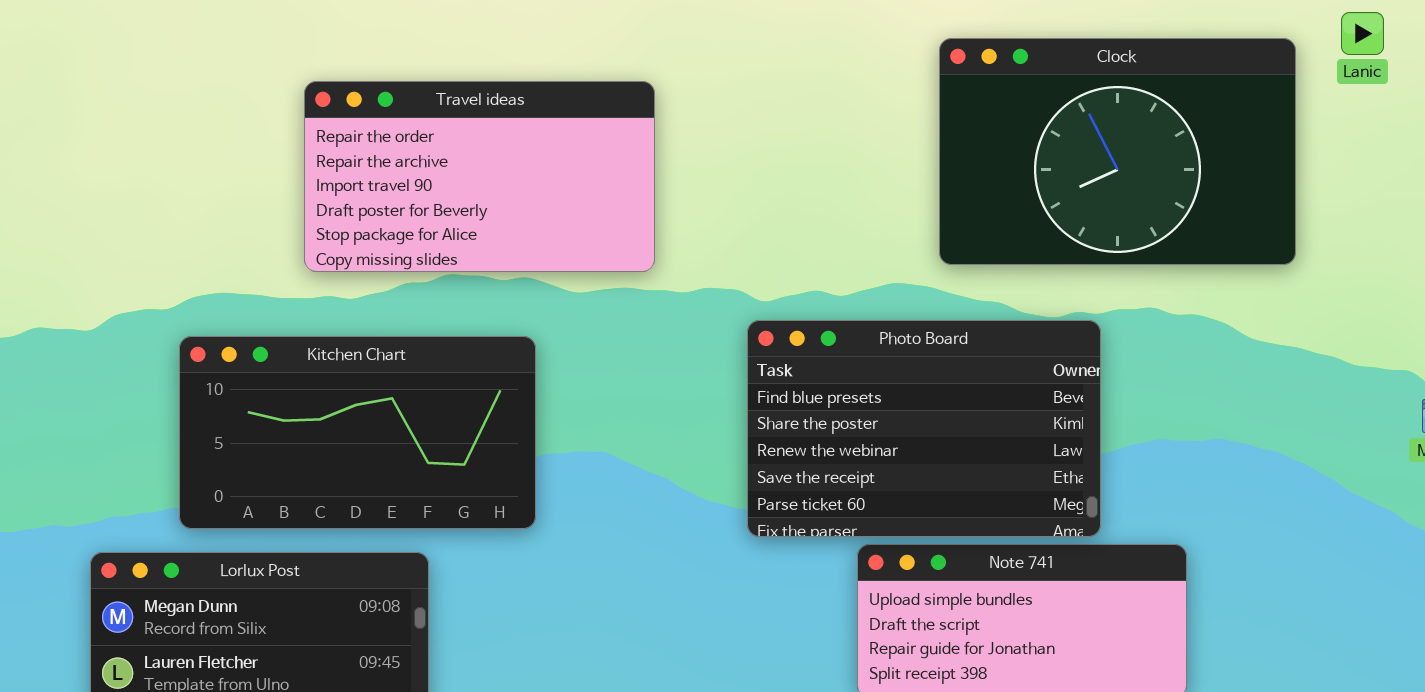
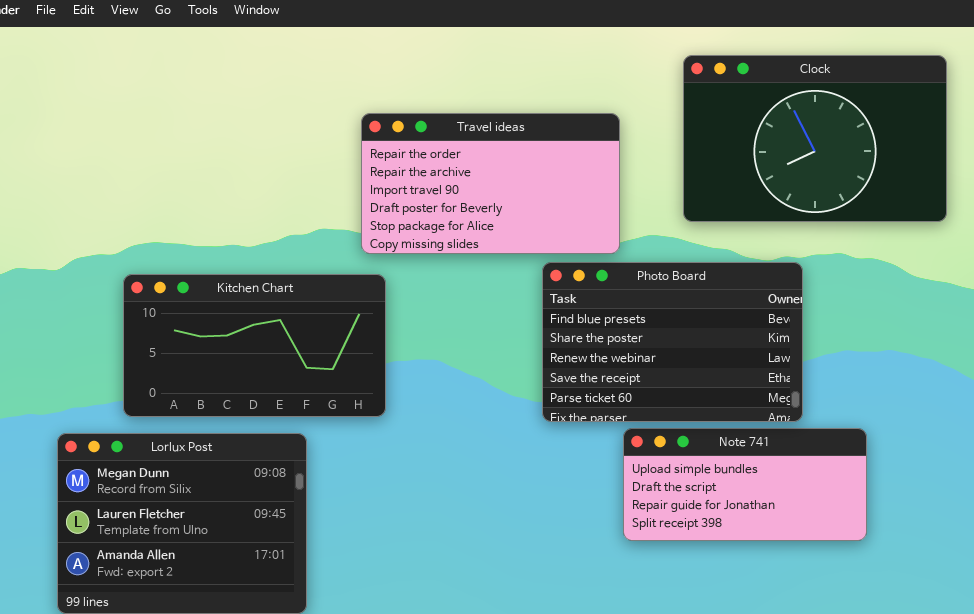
Travel ideas: [304,81,655,272] -> [361,113,620,254], moved

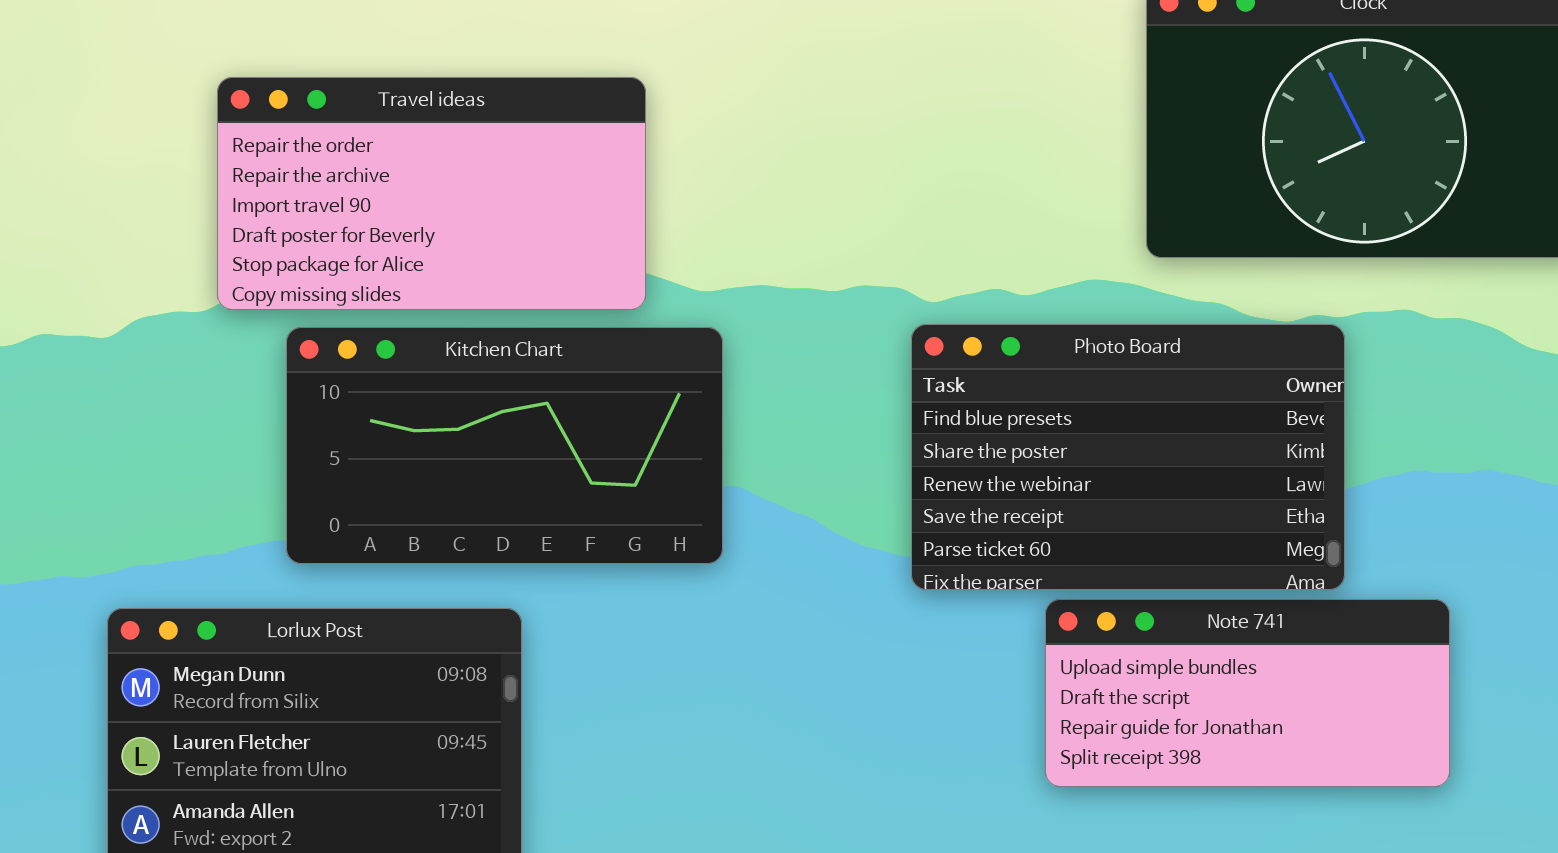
Travel ideas: [361,113,620,254] -> [217,77,646,310], moved
Kitchen Chart: [123,274,386,417] -> [286,327,723,564], moved

